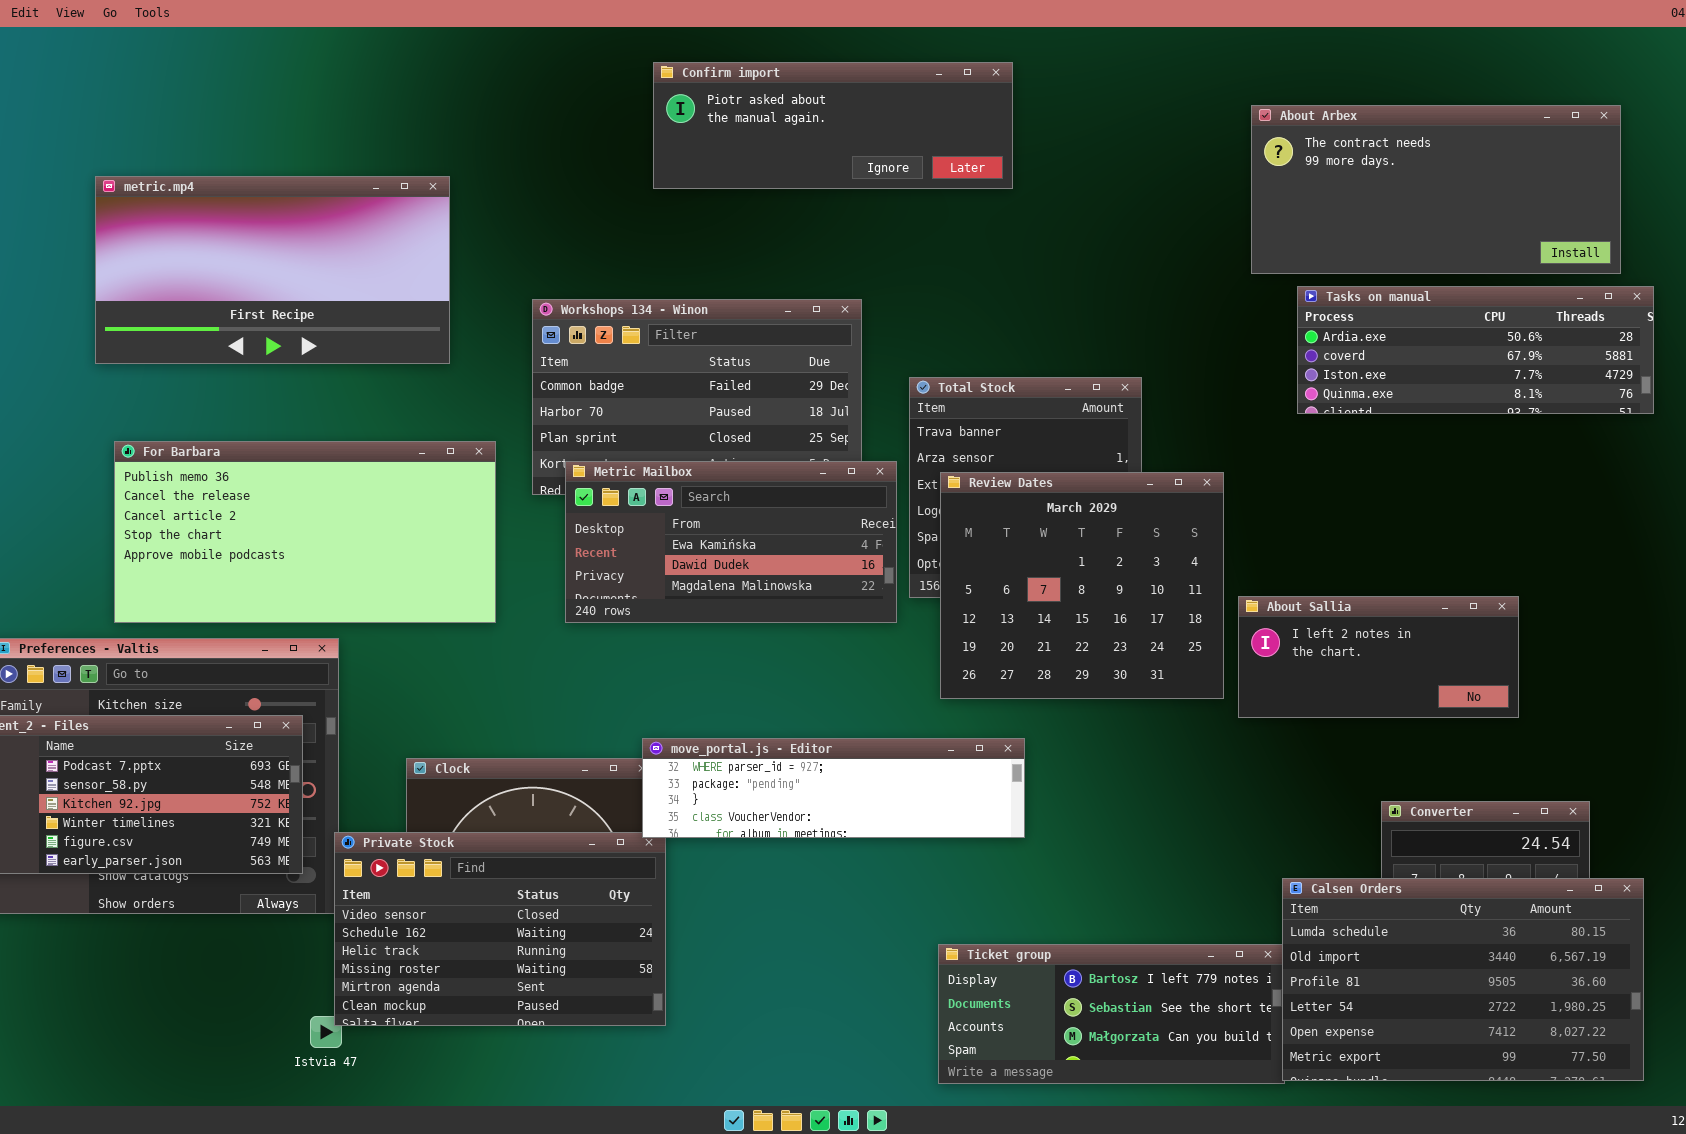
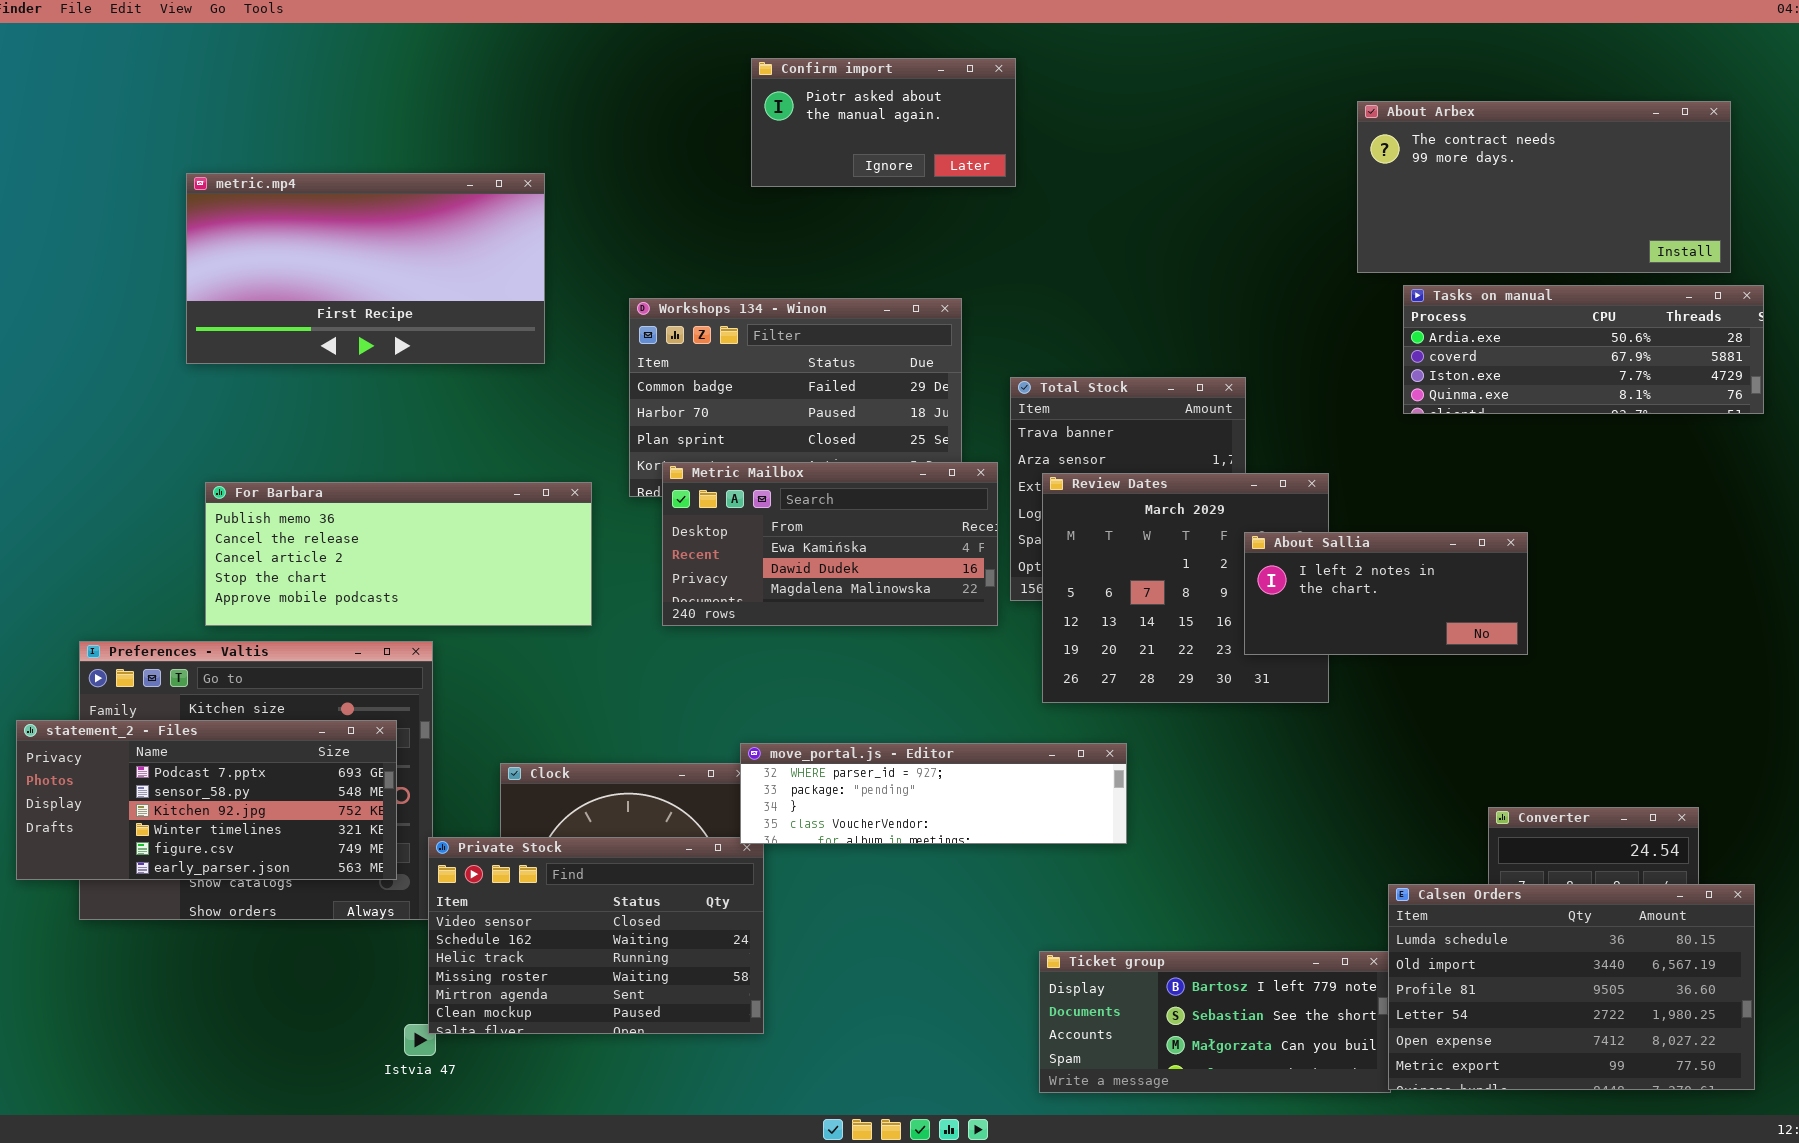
Confirm import: [653,62,1013,189] -> [751,58,1016,187], resized
For Barbara: [114,441,496,623] -> [205,482,592,626], resized
About Sallia: [1238,596,1519,718] -> [1244,532,1528,655], moved

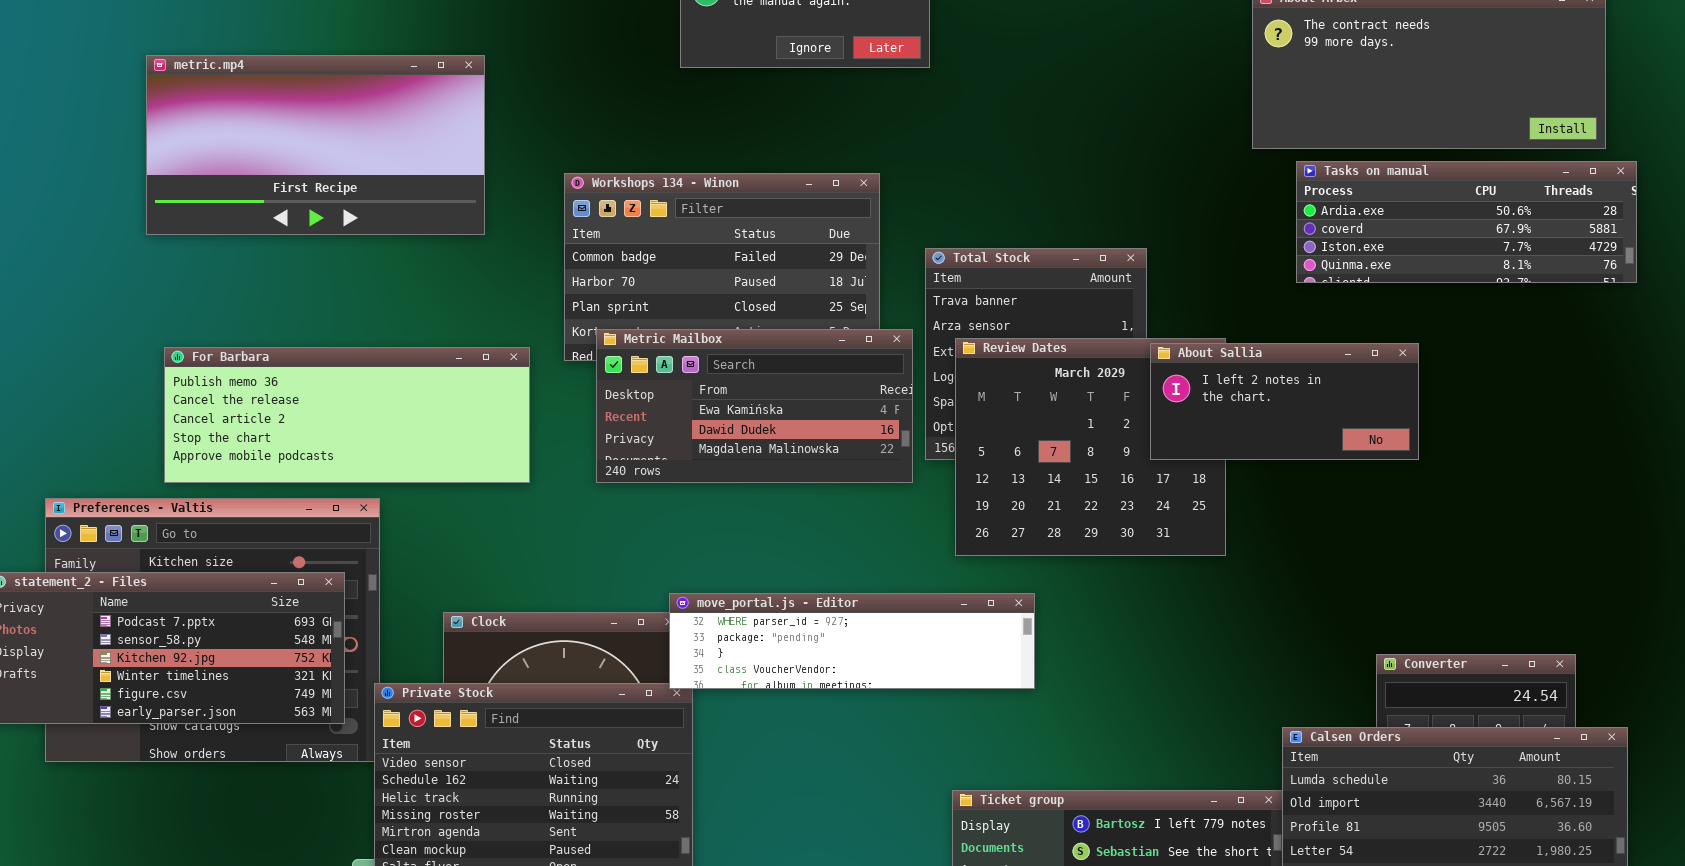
About Sallia: [1244,532,1528,655] -> [1150,343,1419,460], moved

